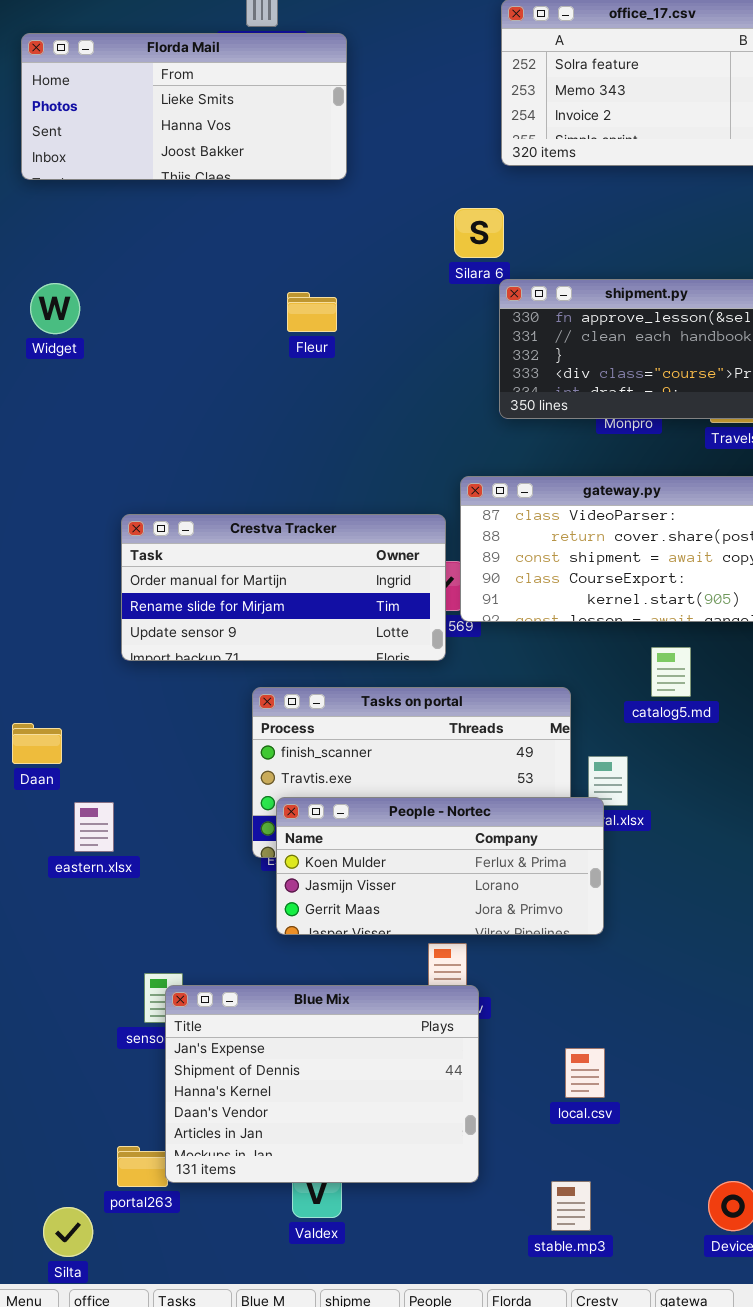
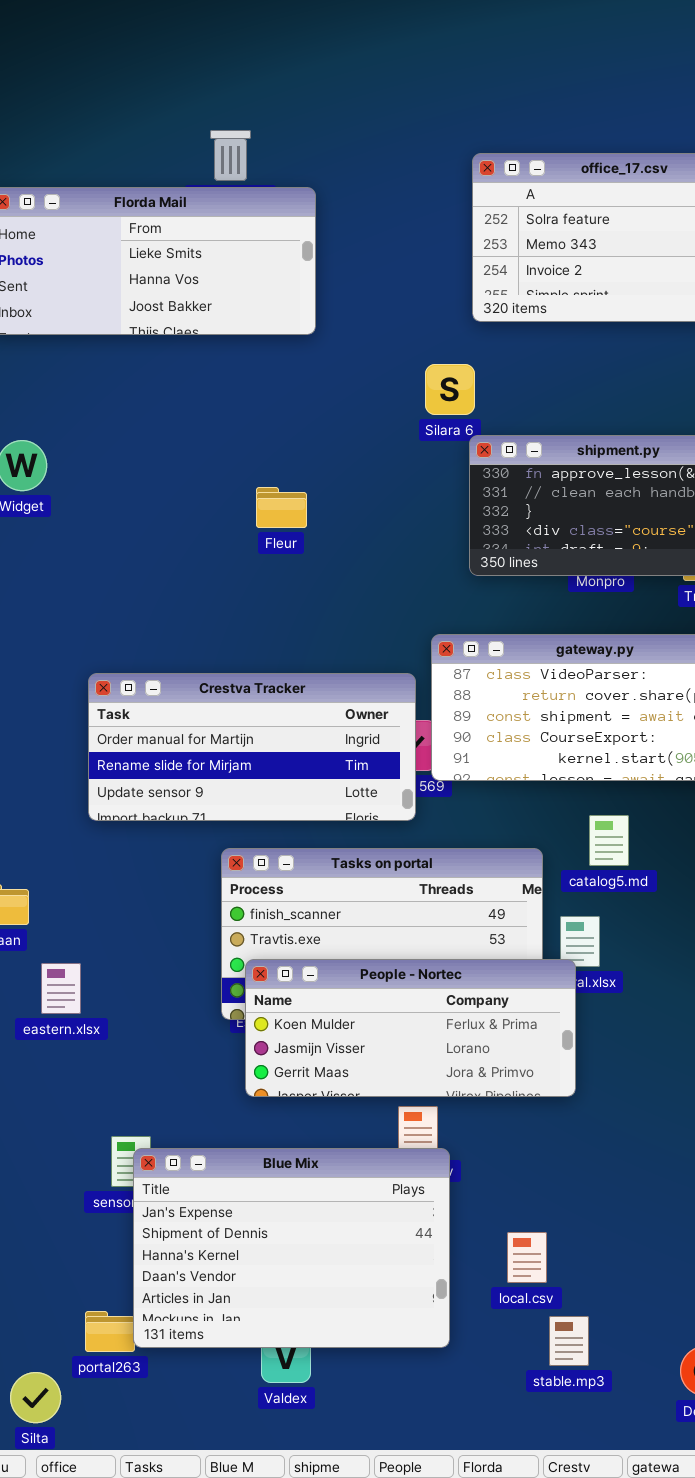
Fleur: [287,292,337,332] -> [256,487,307,528], moved
catalog5.md: [651,647,691,697] -> [589,815,629,866], moved
local.csv: [565,1048,605,1098] -> [507,1232,547,1283], moved
stable.mp3: [551,1181,591,1231] -> [549,1316,589,1366], moved

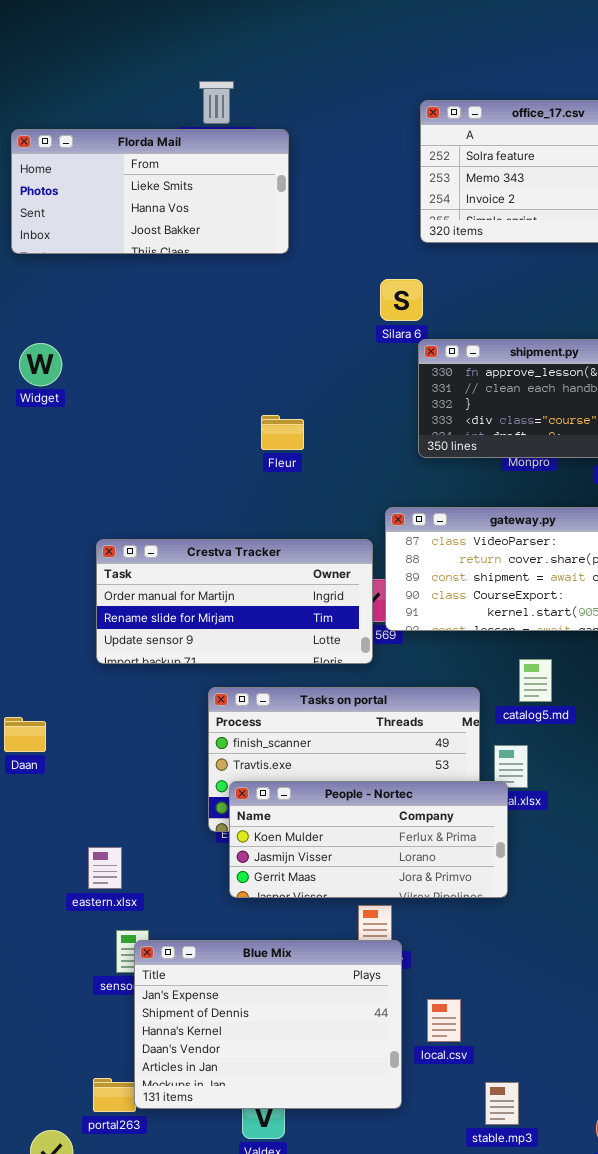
Fleur: [256,487,307,528] -> [261,415,304,450], moved
eastern.xlsx: [41,963,81,1014] -> [88,847,122,889], moved
local.csv: [507,1232,547,1283] -> [427,999,461,1042], moved

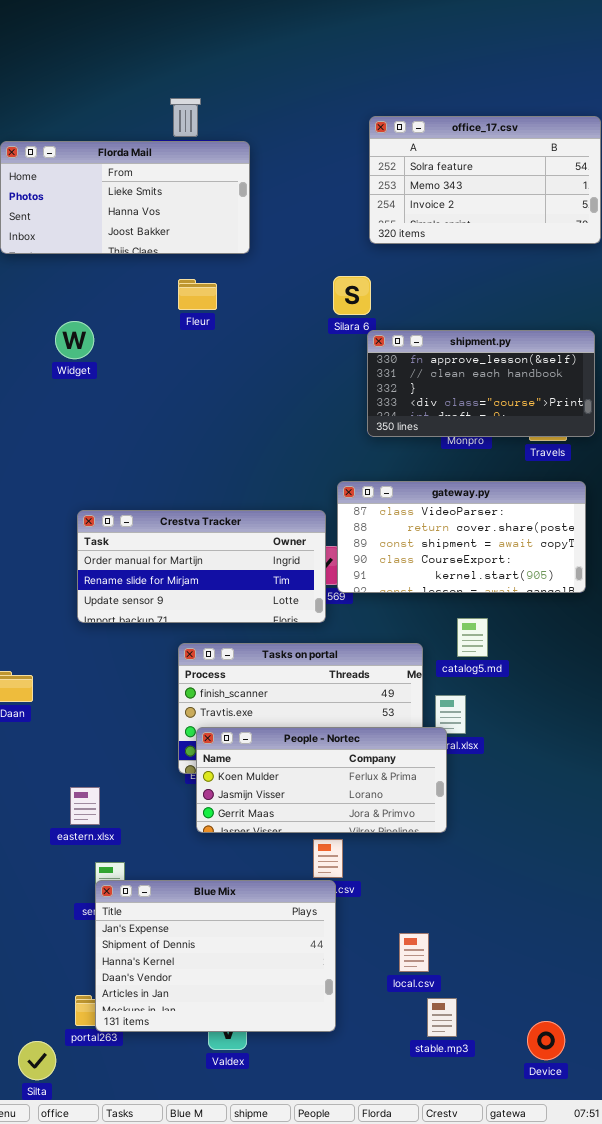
Widget: [19,343,62,386] -> [55,321,94,359], moved
Fleur: [261,415,304,450] -> [178,279,217,310], moved
Blue Mix: [134,940,402,1109] -> [95,880,336,1032], moved
local.csv: [427,999,461,1042] -> [399,933,429,972], moved

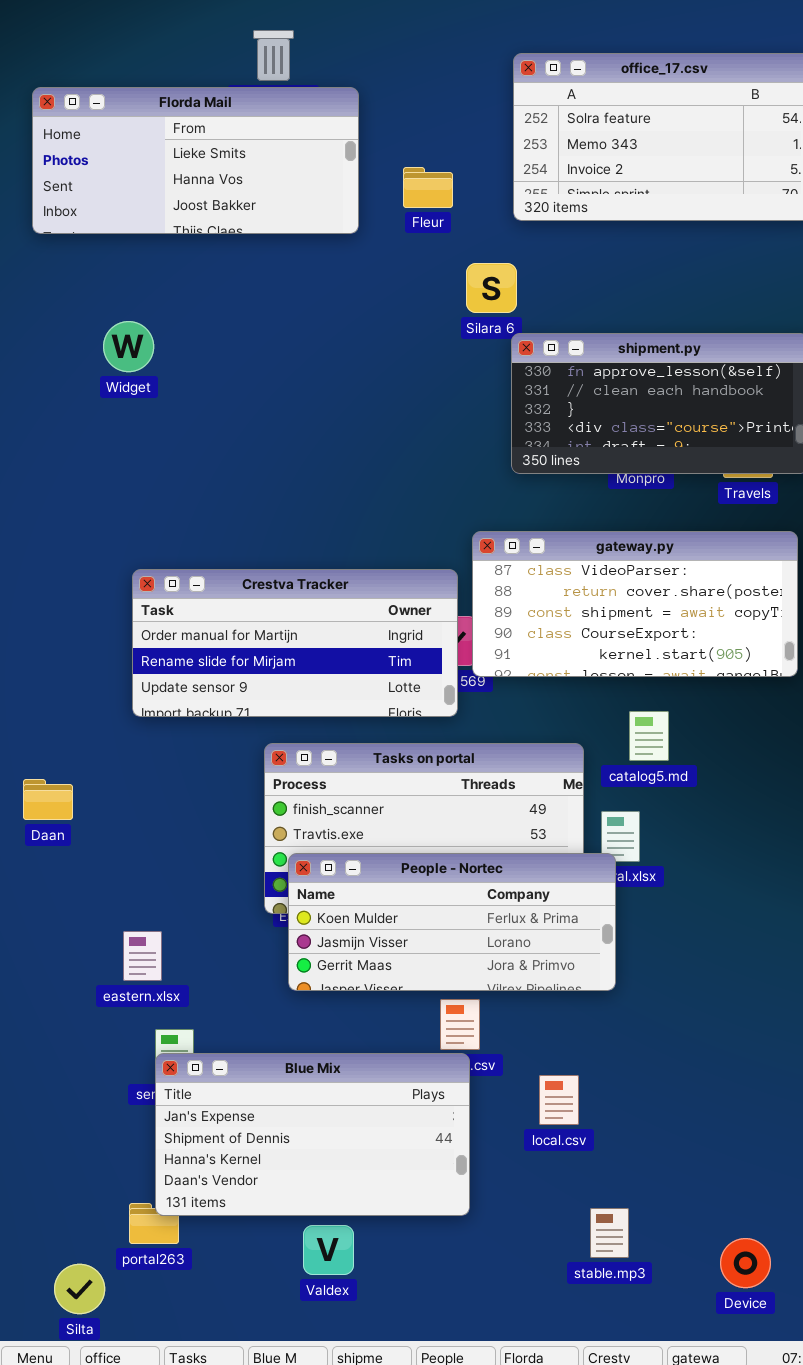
Fleur: [178,279,217,310] -> [403,167,453,208], moved
Blue Mix: [95,880,336,1032] -> [155,1053,470,1216], resized
local.csv: [399,933,429,972] -> [539,1075,579,1125], moved

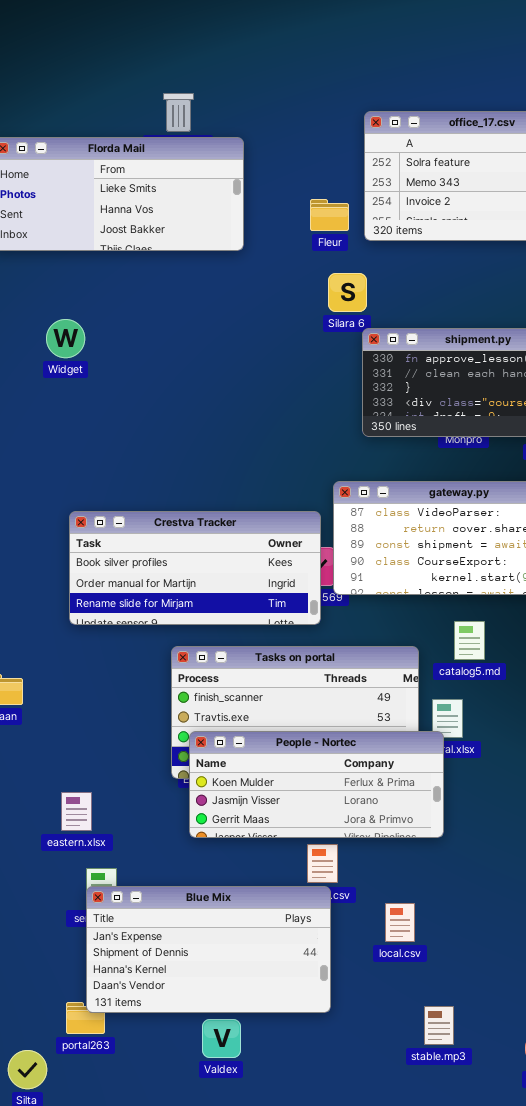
Fleur: [403,167,453,208] -> [310,199,349,231], moved
Crestva Tracker: [132,569,458,717] -> [69,511,321,625], scrolled up 1 row

